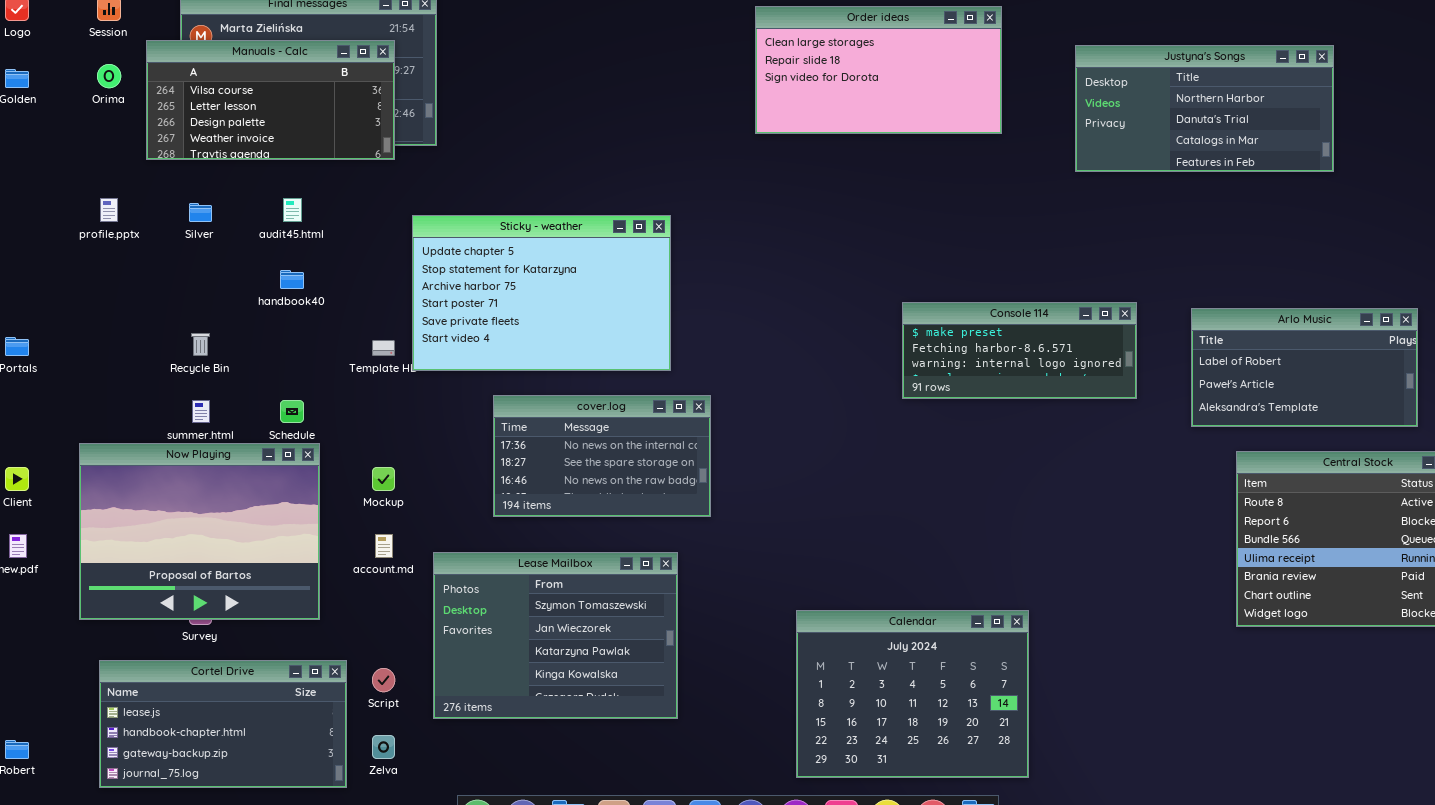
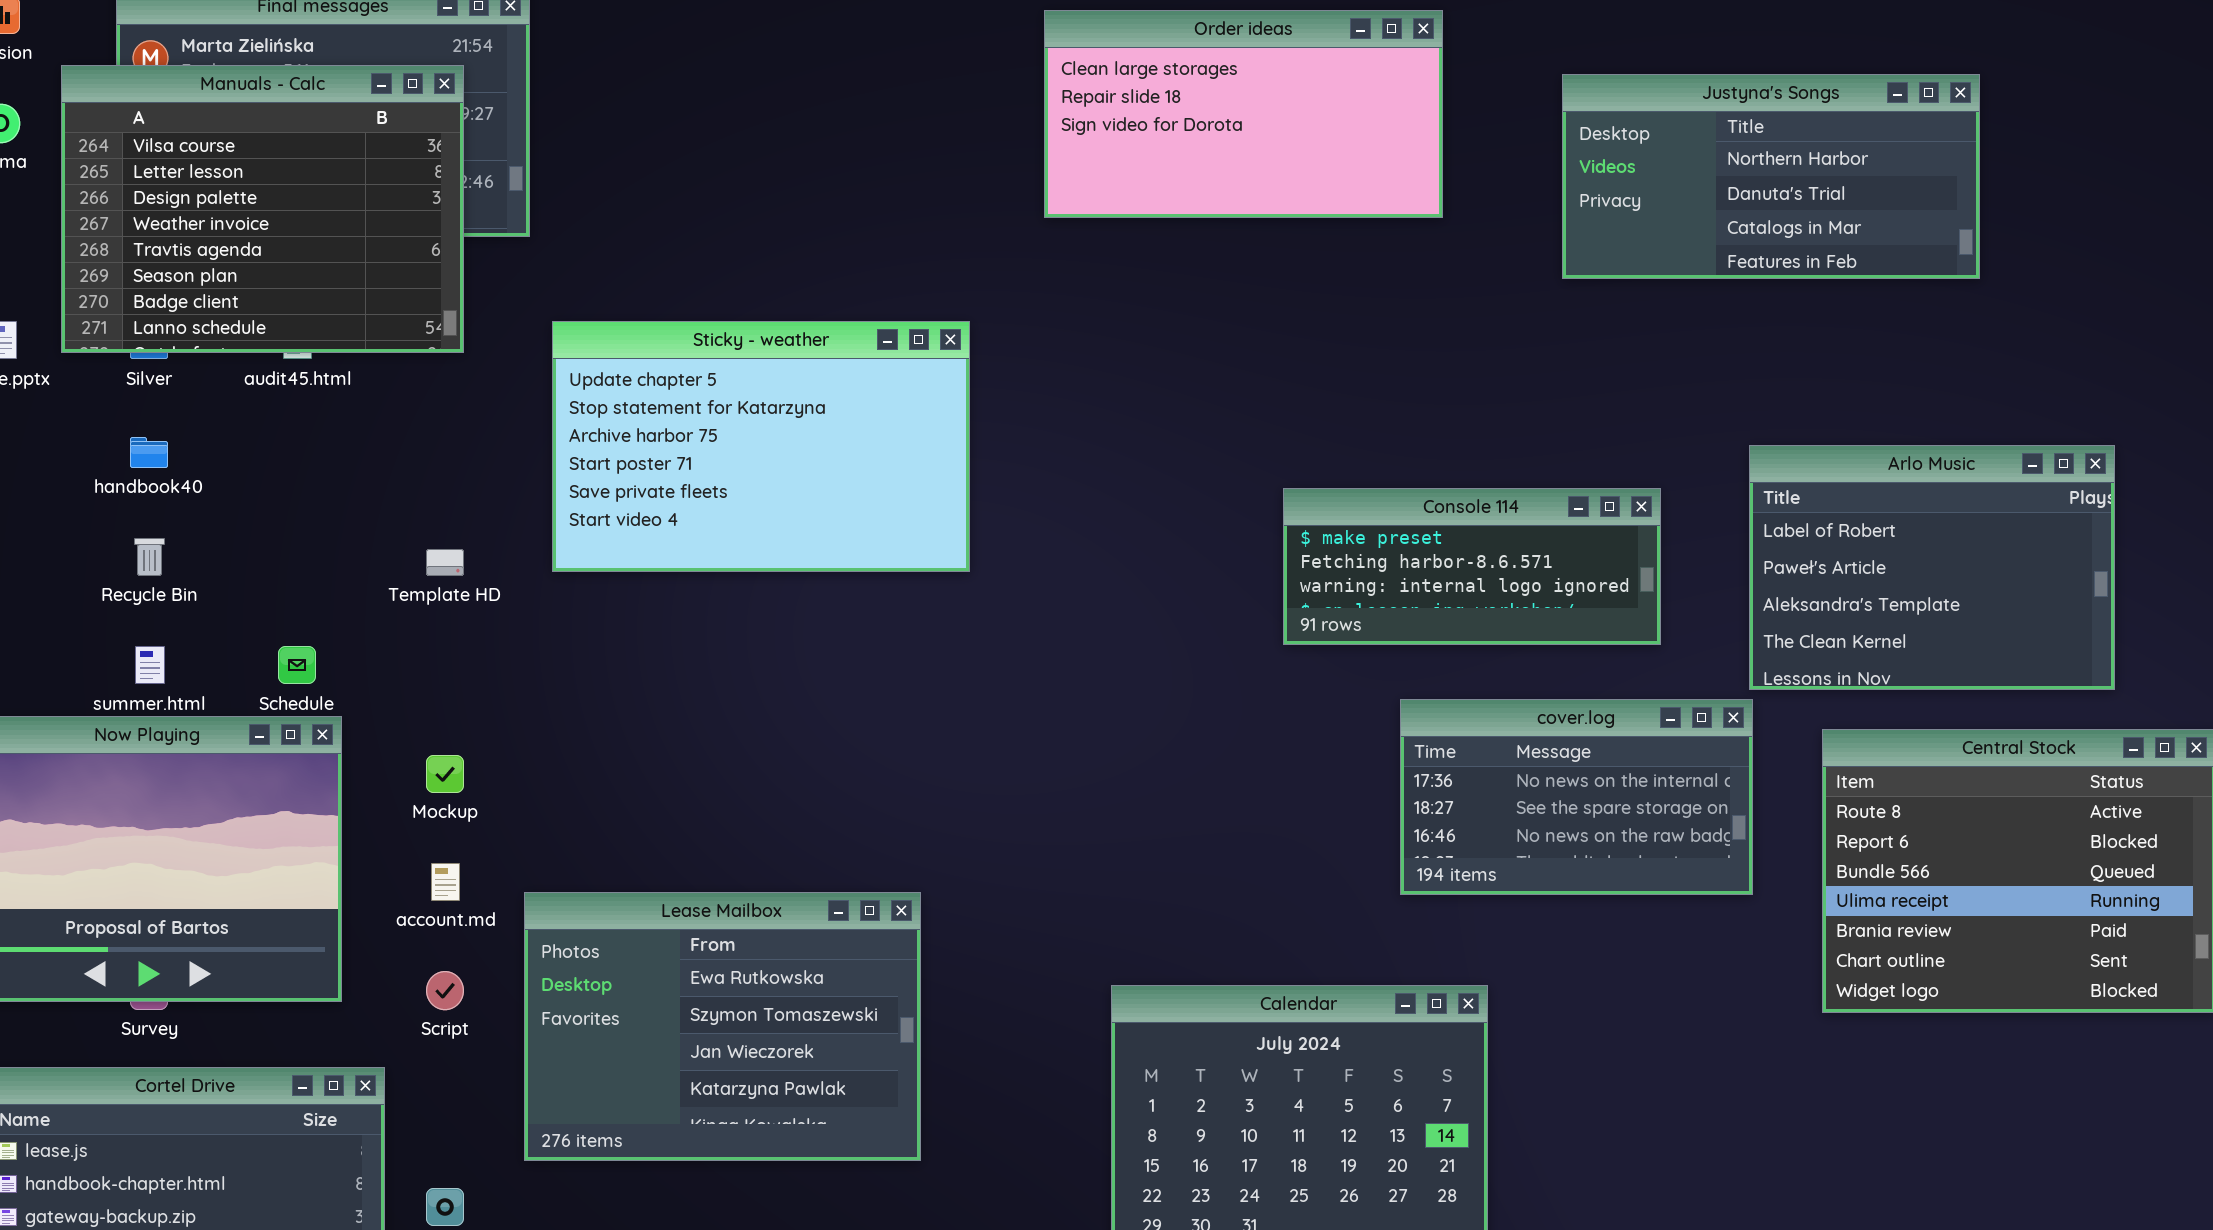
Manuals - Calc: [146,40,395,160] -> [61,65,464,353], resized
Sticky - weather: [412,215,671,371] -> [552,321,970,572], moved
handbook40: [280,270,304,289] -> [130,437,168,468], moved
Arlo Music: [1191,308,1418,427] -> [1749,445,2115,690], resized
cover.log: [493,395,711,517] -> [1400,699,1753,895], moved
Lease Mailbox: [433,552,678,719] -> [524,892,921,1161], scrolled up 1 row
Script: [372,668,395,692] -> [426,971,464,1010], moved

